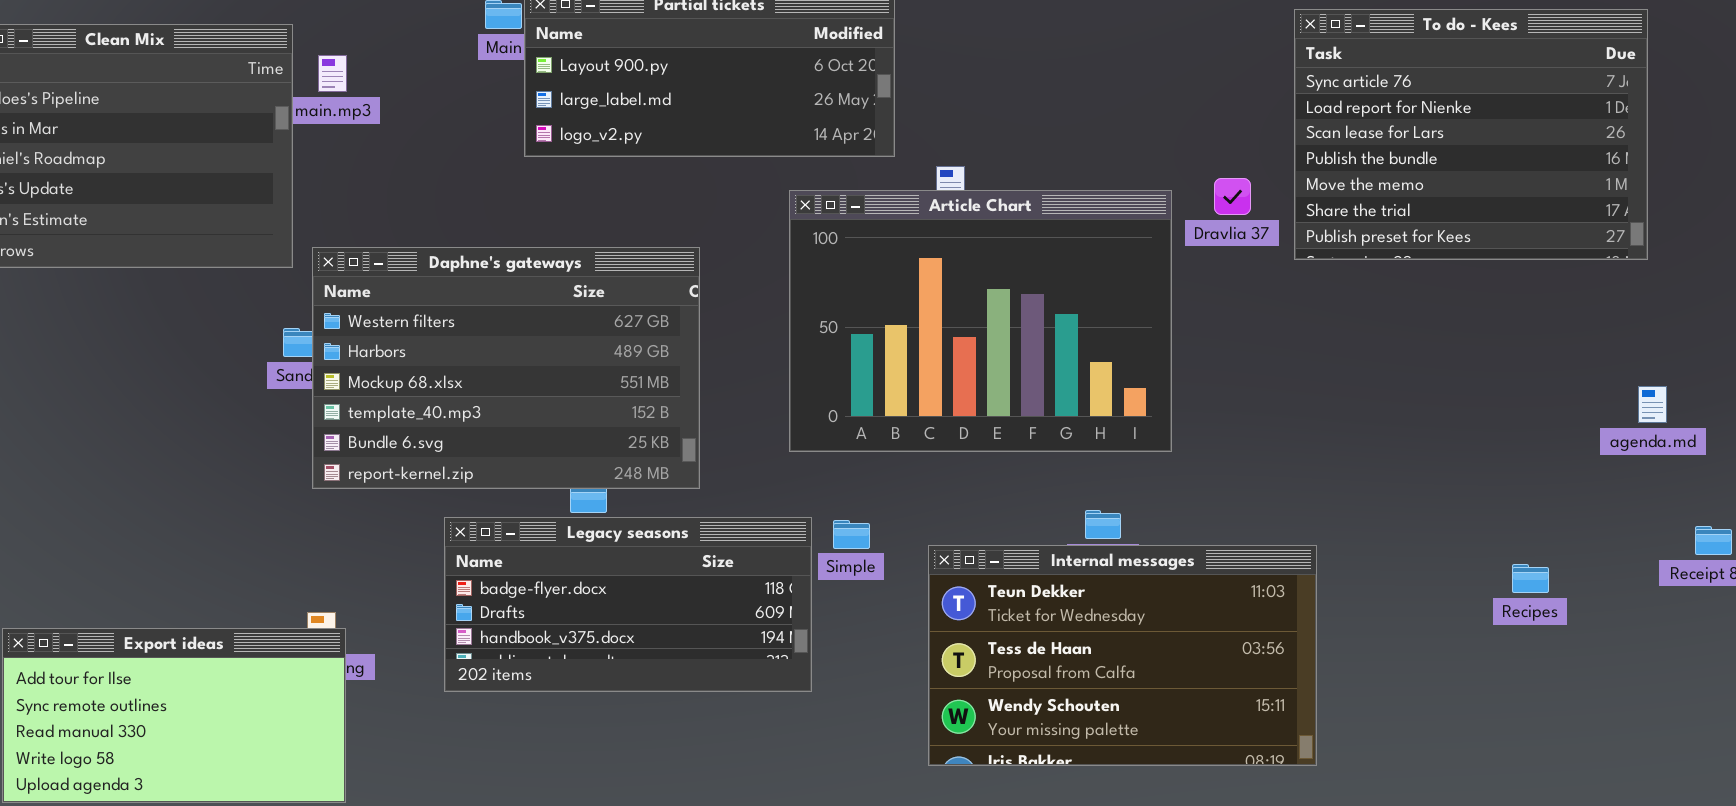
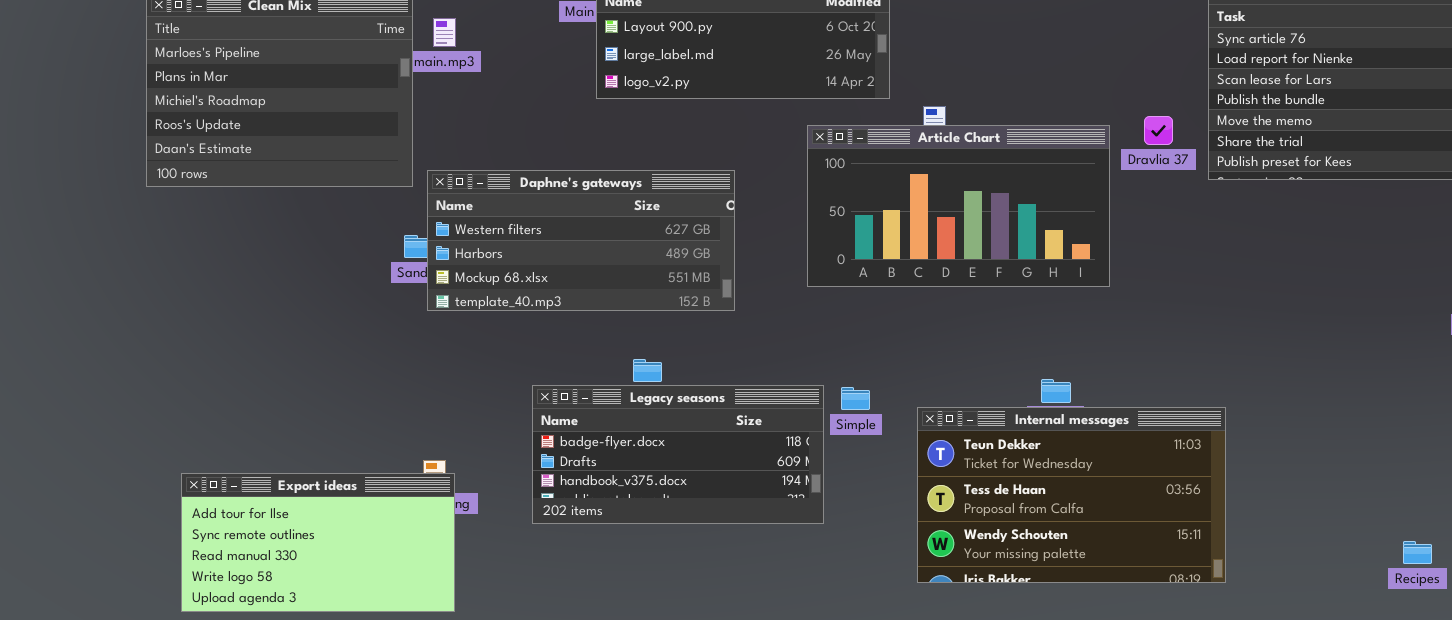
Article Chart: [789,190,1172,452] -> [807,125,1110,287], resized
Daphne's gateways: [312,247,700,489] -> [427,170,735,311], resized
Recipes: [1512,564,1549,593] -> [1403,541,1432,564], moved

